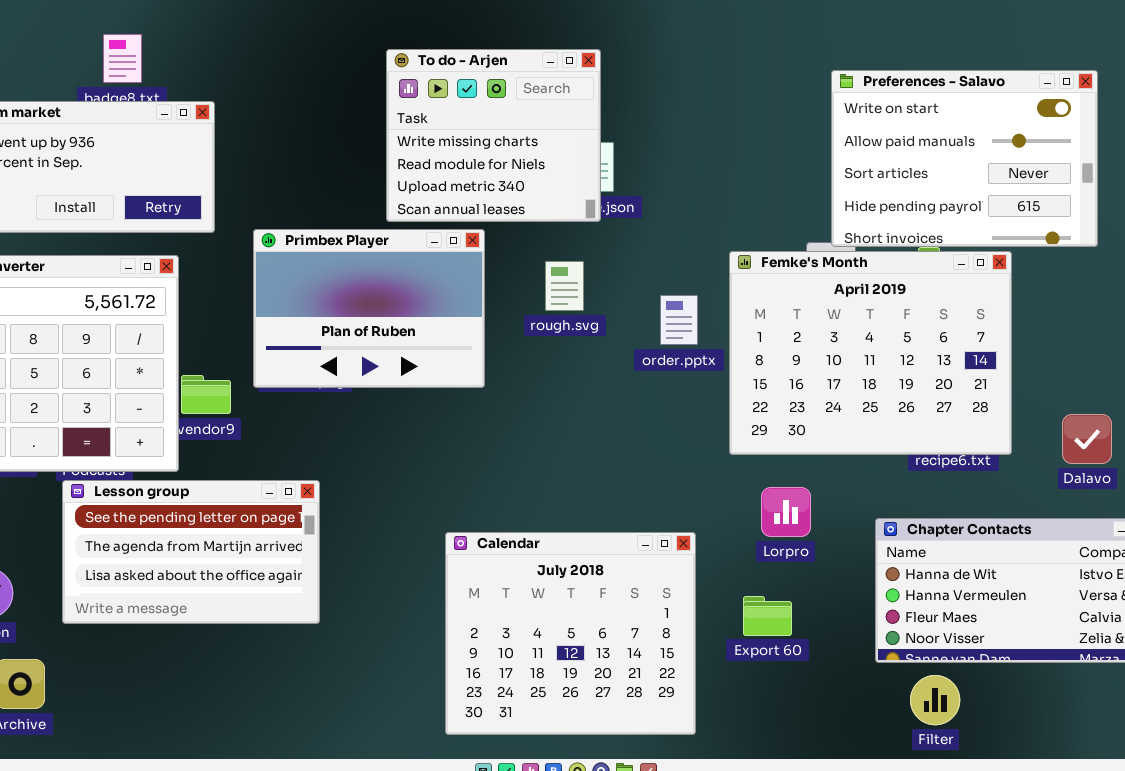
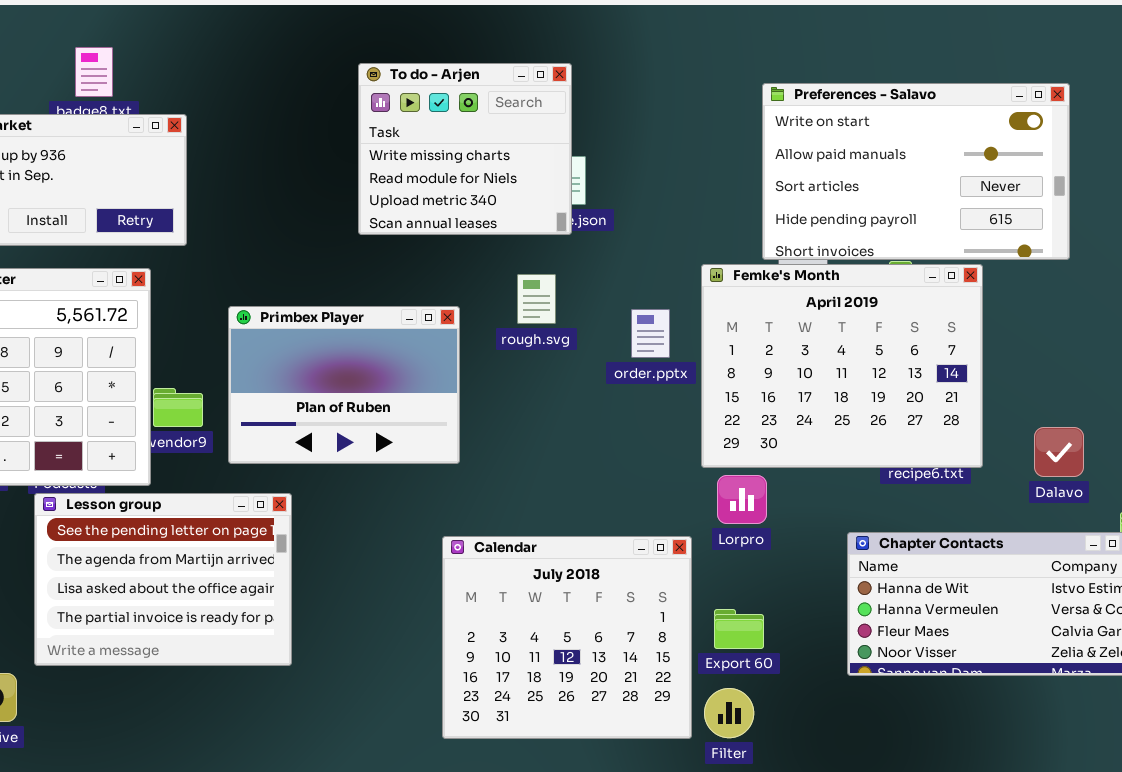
Preferences - Salavo: [831,70,1098,247] -> [762,83,1070,260], resized
Primbex Player: [253,229,485,388] -> [228,306,460,464], moved
Lesson group: [62,480,320,624] -> [34,493,292,666], resized
Lorpro: [761,487,811,537] -> [717,475,767,524], moved
Calendar: [445,532,696,735] -> [442,536,692,739], moved
Filter: [910,675,960,725] -> [704,688,754,738], moved

